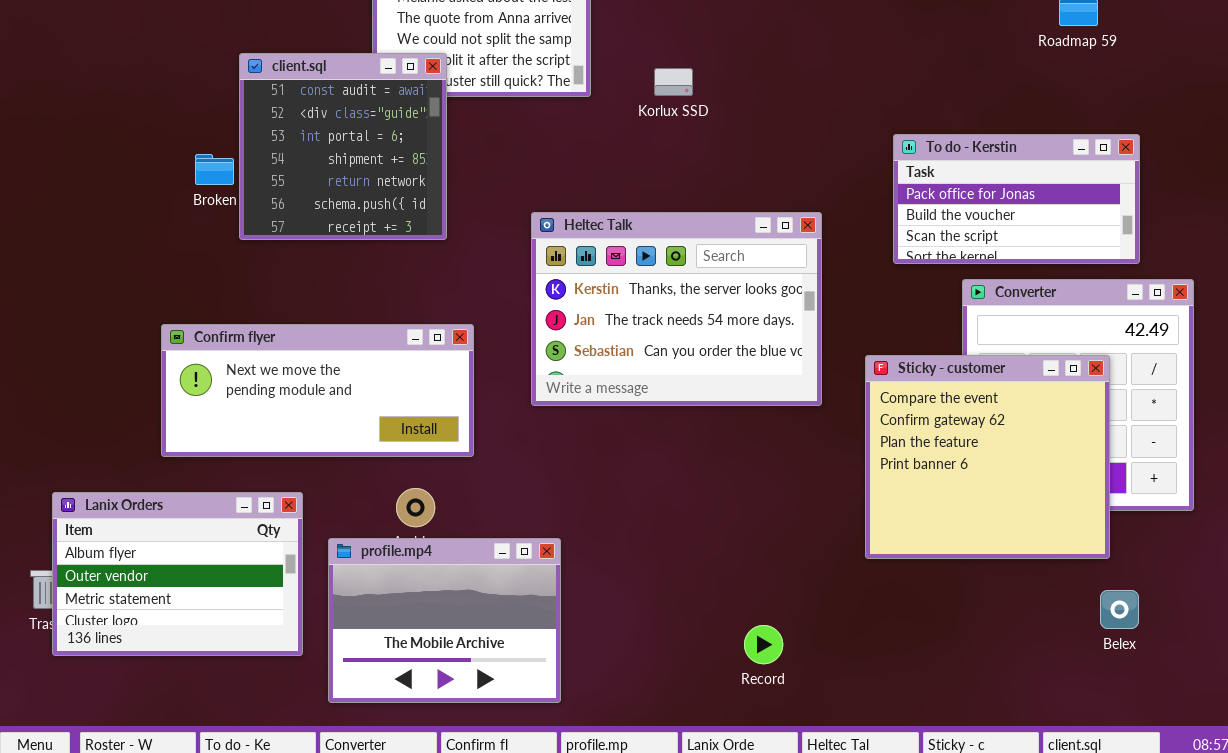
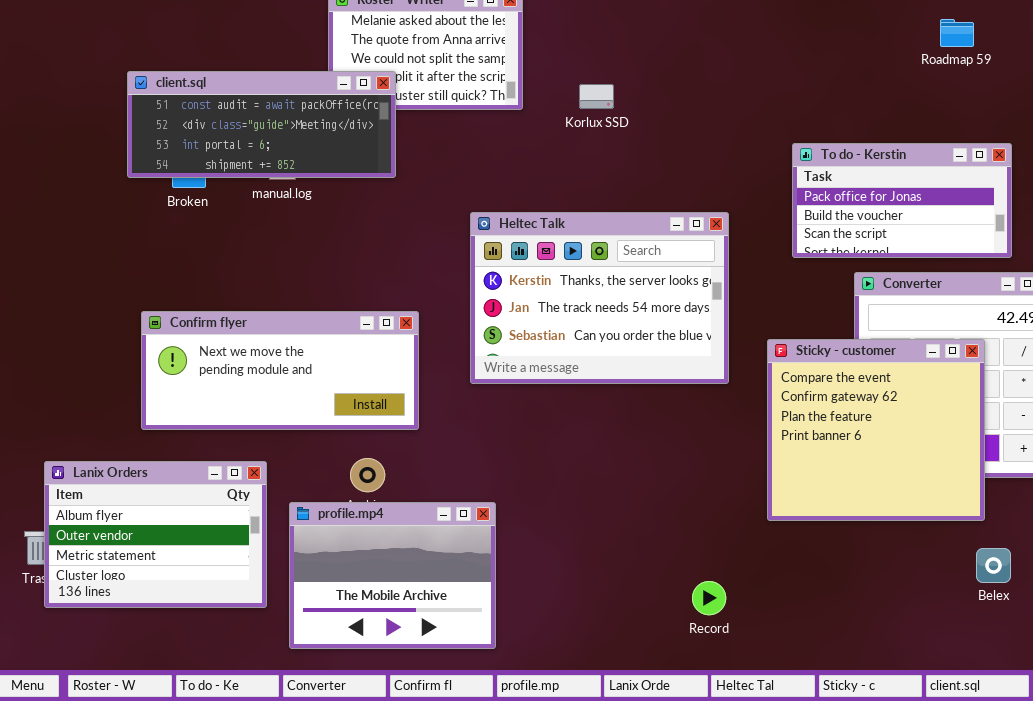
client.sql: [239,53,447,240] -> [127,71,396,178], resized
Record: [744,625,783,664] -> [692,581,726,615], moved

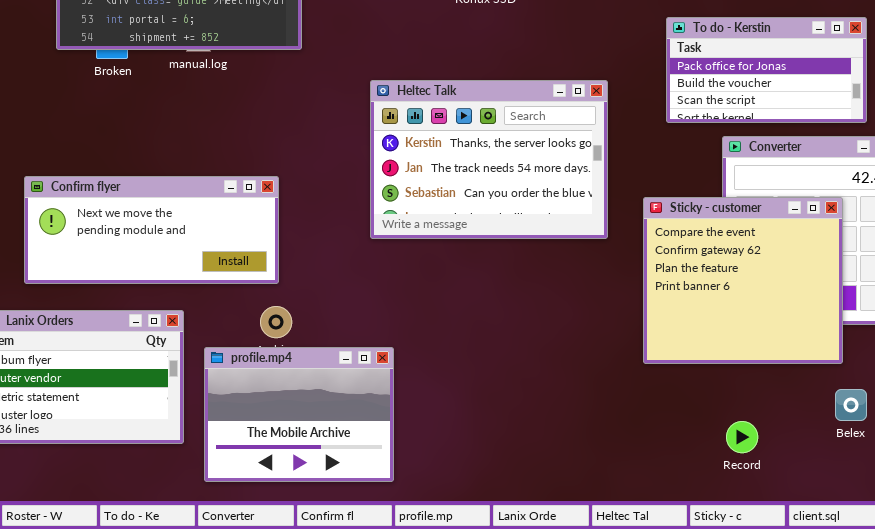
Confirm flyer: [141,311,419,430] -> [24,176,279,284], moved
Record: [692,581,726,615] -> [726,421,758,453], moved

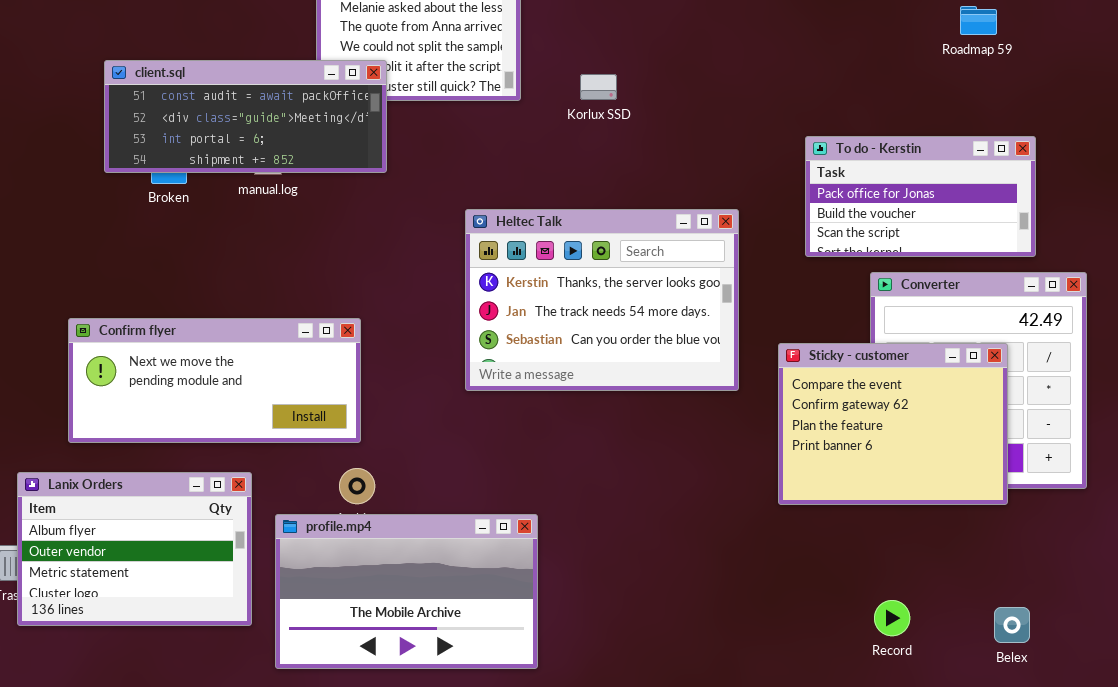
Sticky - customer: [643,197,843,364] -> [778,343,1008,505], resized
profile.mp4: [204,347,394,482] -> [275,514,538,669], resized
Belex: [835,389,867,421] -> [994,607,1030,643], moved

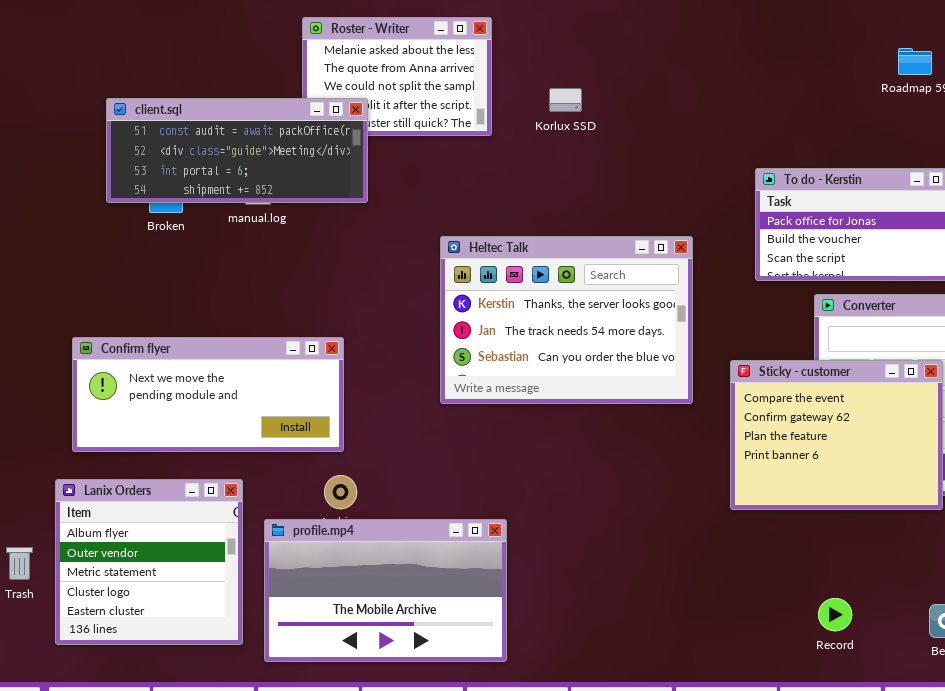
Korlux SSD: [580,74,617,100] -> [549,88,582,112], moved
Lanix Orders: [17,472,252,626] -> [55,479,243,645], resized

